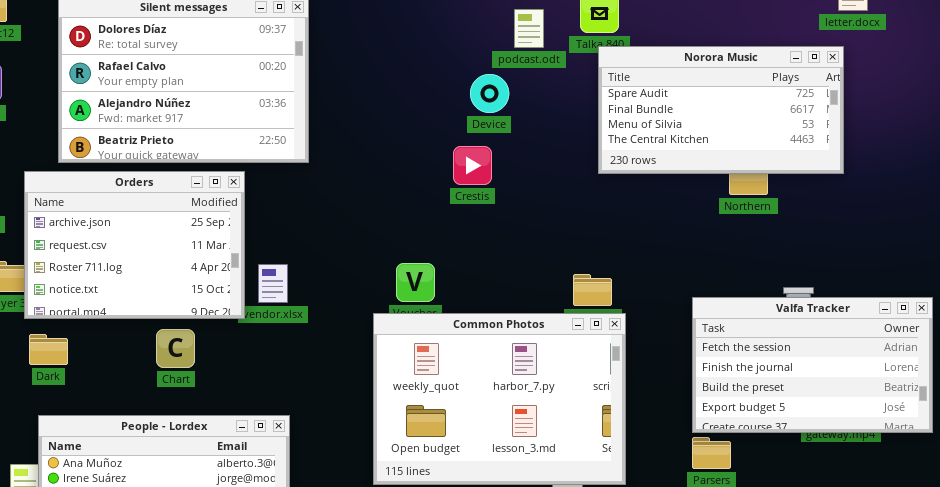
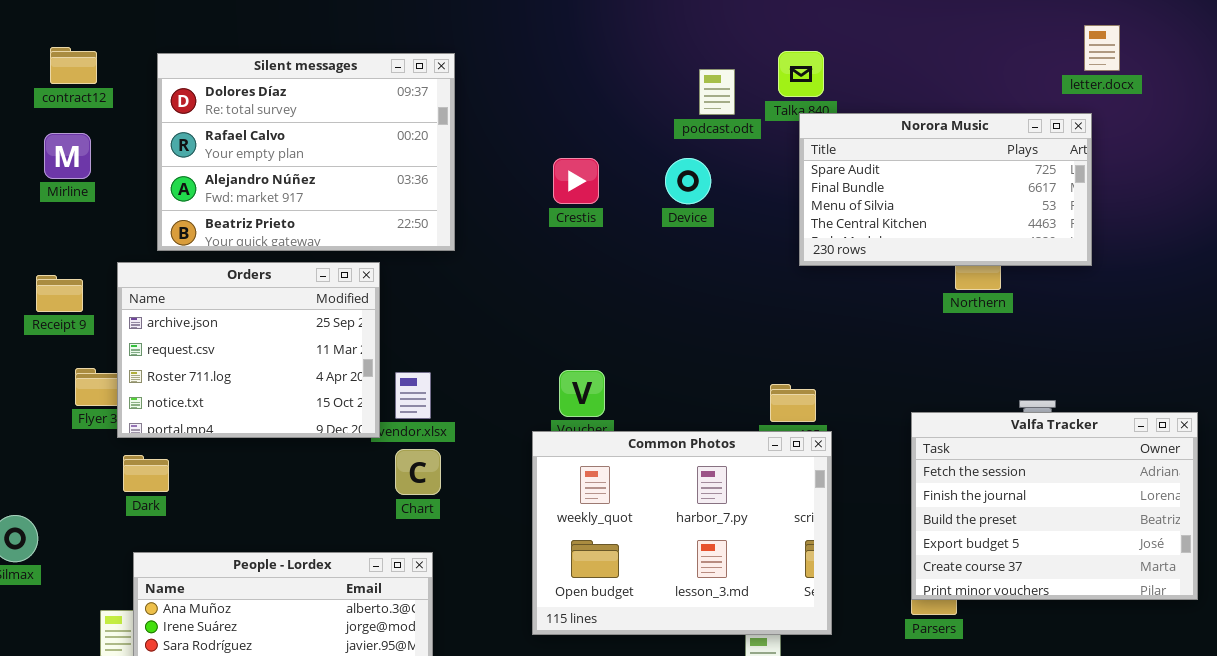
Device: [470,74,509,113] -> [665,158,711,204], moved
Crestis: [453,146,492,185] -> [553,158,599,204], moved
Valfa Tracker: [692,297,933,433] -> [911,412,1198,600], resized
Chart: [156,329,195,368] -> [395,449,441,495], moved

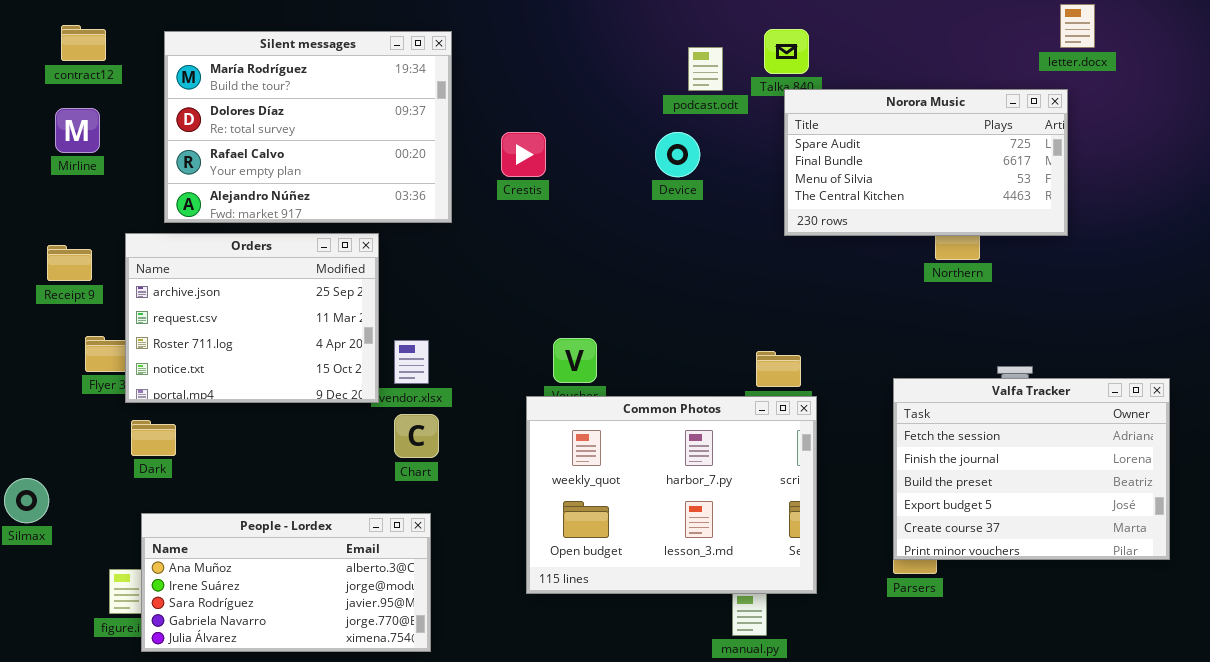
Silent messages: [157,53,455,251] -> [164,31,452,223], scrolled up 1 row
Crestis: [553,158,599,204] -> [501,132,546,177], moved

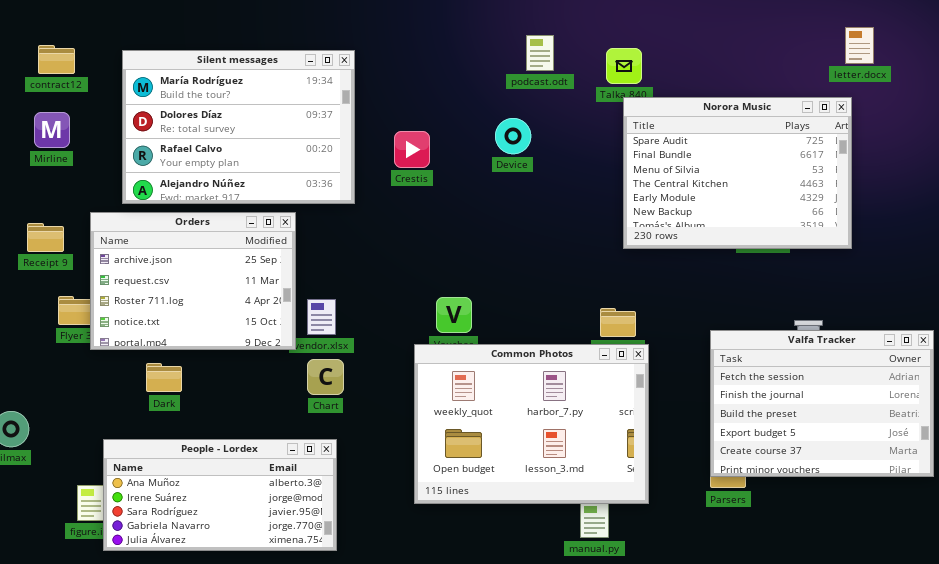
podcast.odt: [688,47,723,91] -> [526,35,554,71], moved
Norora Music: [784,89,1068,236] -> [623,97,852,249], resized
Device: [655,132,700,177] -> [495,118,531,154], moved
Dark: [131,420,176,456] -> [146,363,182,392], moved

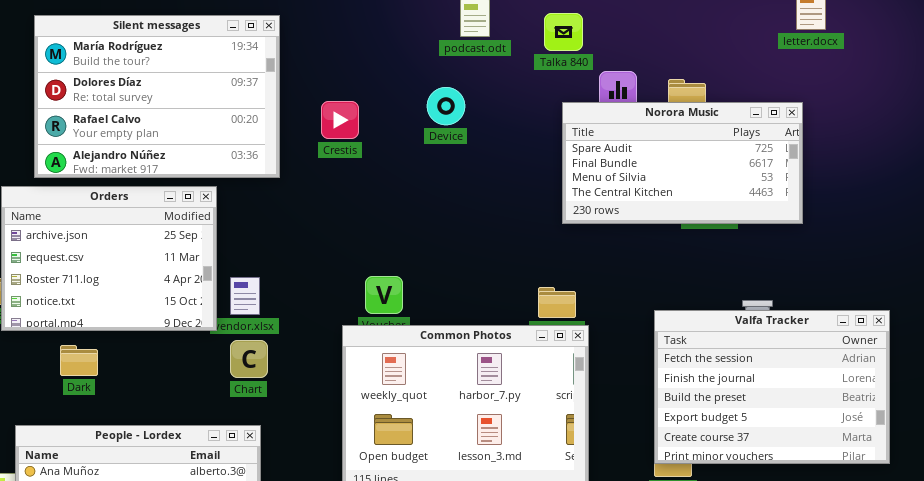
Norora Music: [623,97,852,249] -> [562,102,803,224], resized

